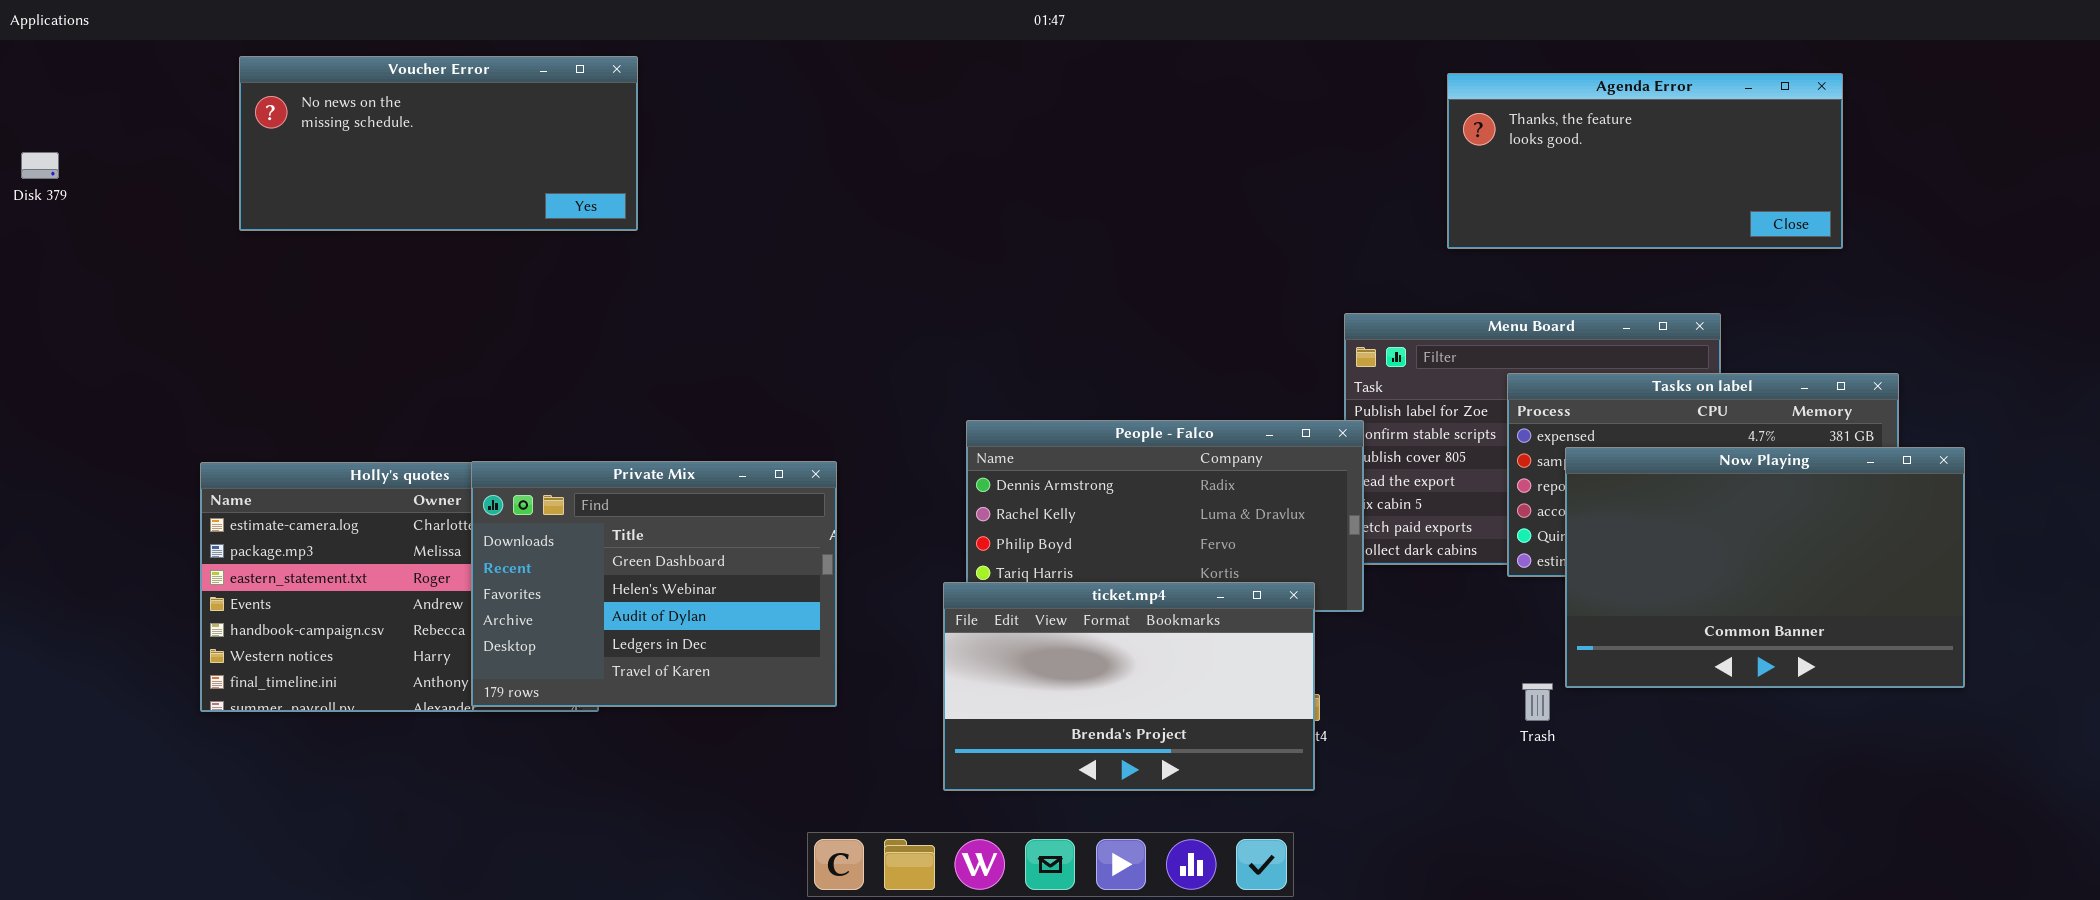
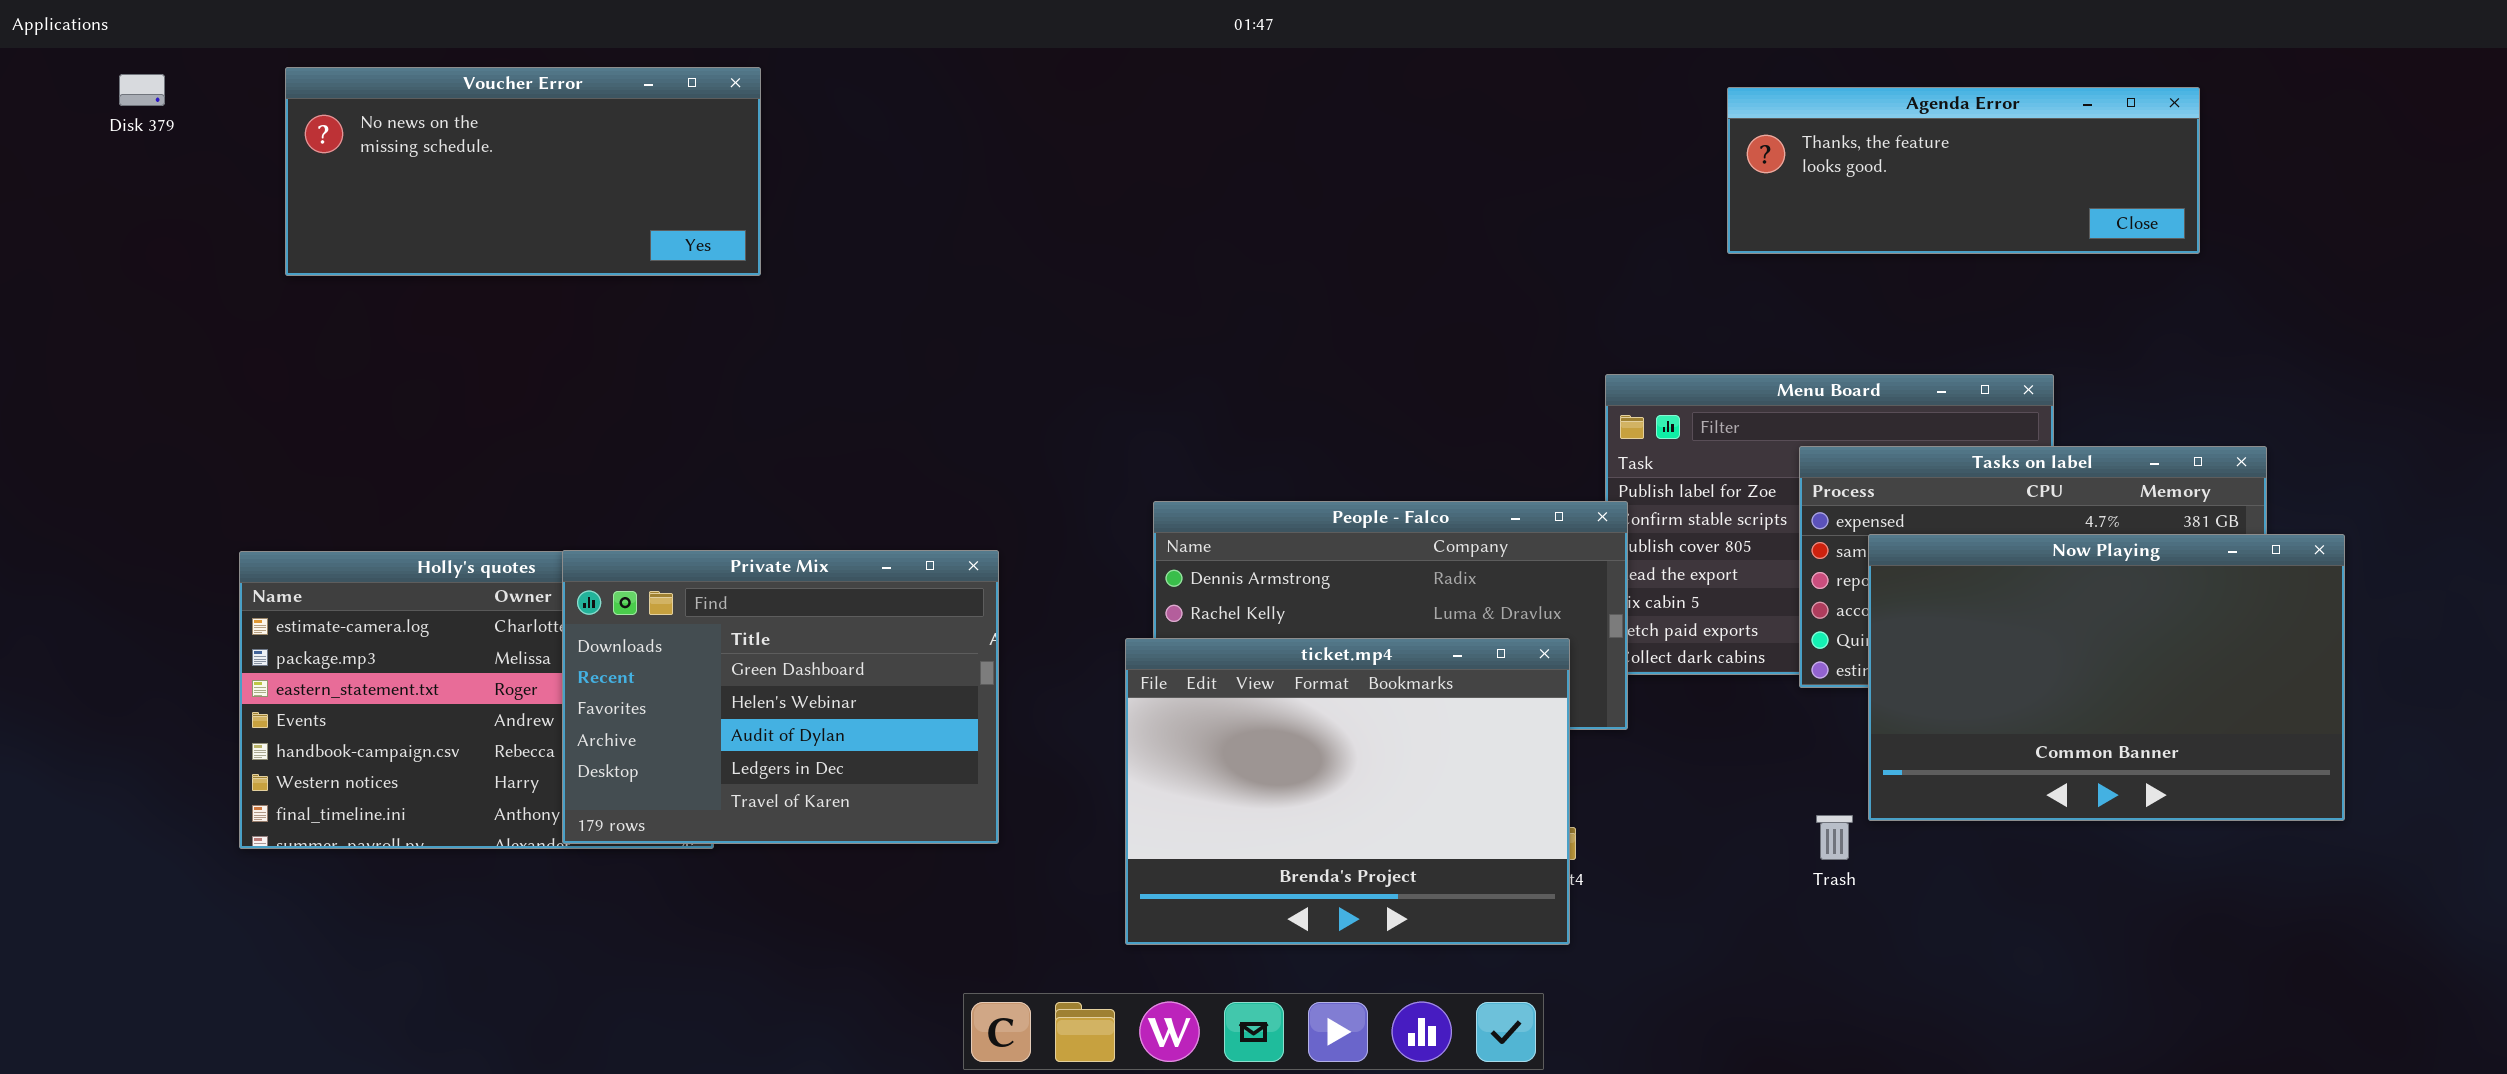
Agenda Error: [1447,73,1843,249] -> [1727,87,2200,254], resized
Disk 379: [21,152,59,179] -> [119,74,165,106], moved
ticket.mp4: [943,582,1315,791] -> [1125,638,1570,945], resized

